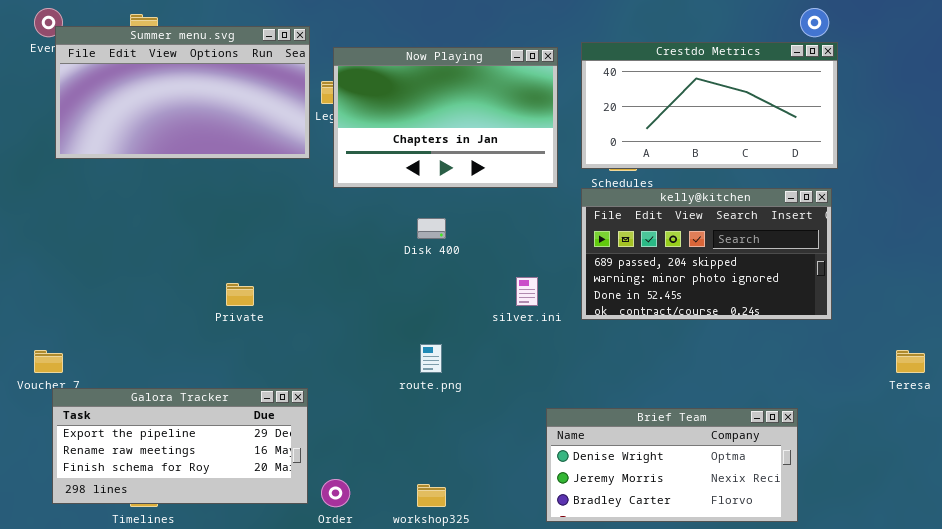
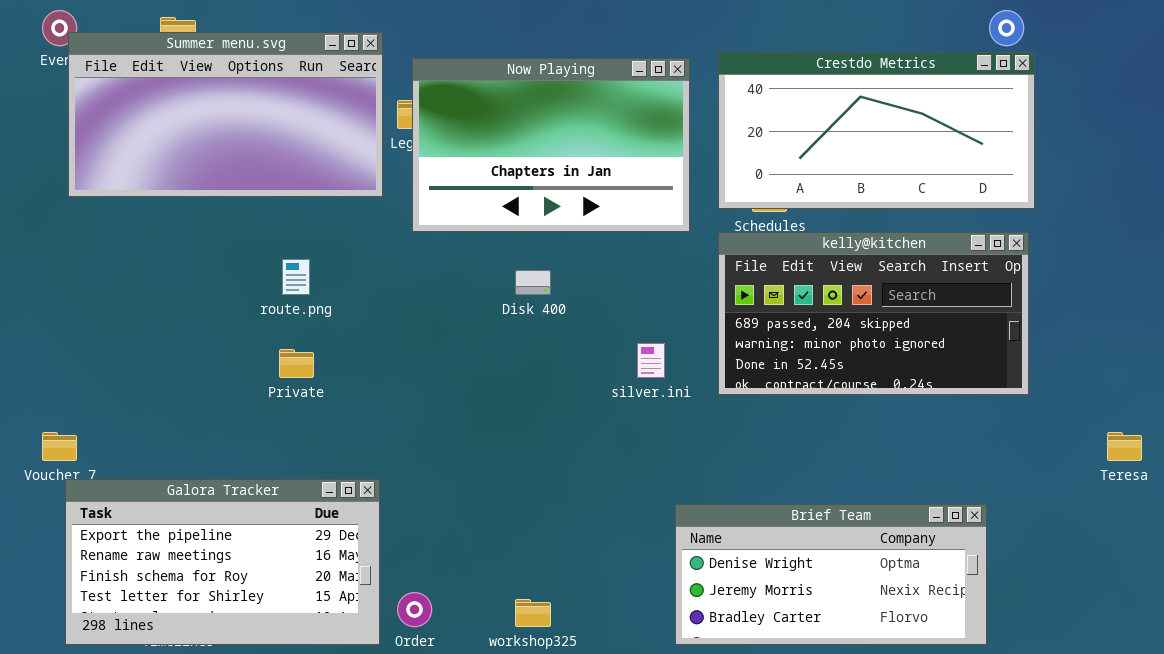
route.png: [420,344,442,373] -> [282,259,310,295], moved
Galora Tracker: [52,388,308,504] -> [65,479,380,645], resized

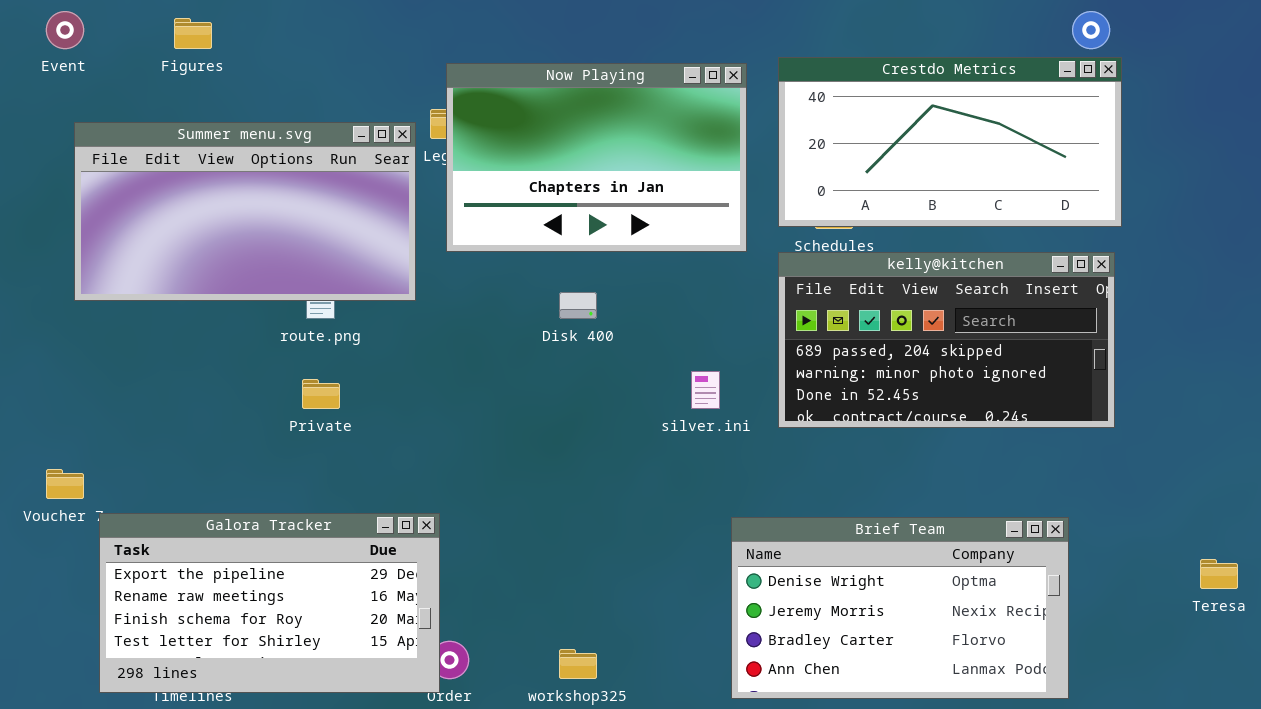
Summer menu.svg: [68,32,383,197] -> [74,122,416,301], moved
Teresa: [1107,432,1142,461] -> [1200,559,1238,589], moved
Galora Tracker: [65,479,380,645] -> [99,513,440,693], moved
Brief Team: [675,504,987,645] -> [731,517,1069,699], resized

